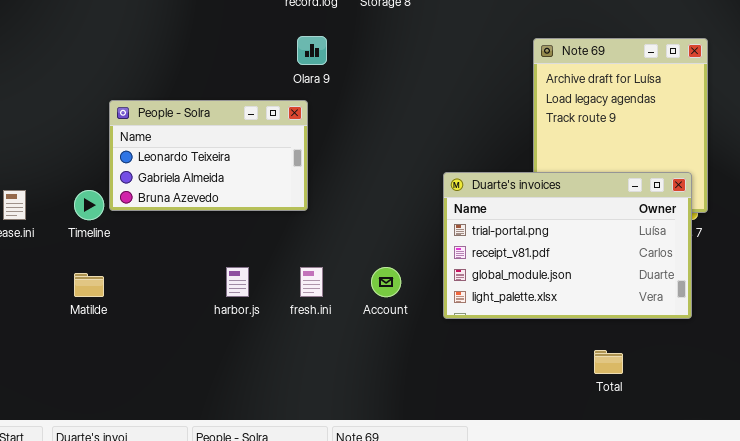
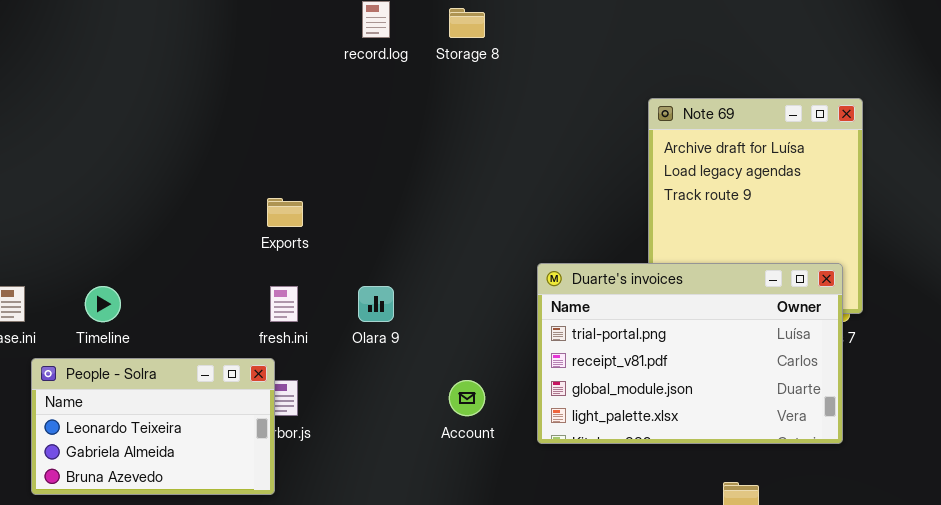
Olara 9: [297,36,327,65] -> [358,286,394,322], moved
People - Solra: [109,100,308,211] -> [31,358,275,495], moved
fresh.ini: [300,267,323,297] -> [270,286,298,322], moved

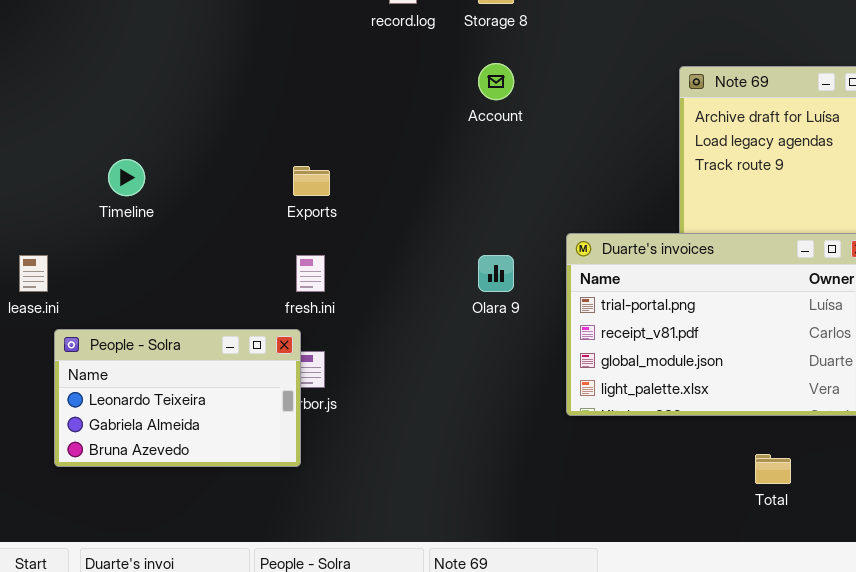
Timeline: [85,286,121,322] -> [108,159,145,196], moved
Olara 9: [358,286,394,322] -> [478,255,514,292], moved
Account: [449,380,485,416] -> [478,63,514,100], moved

